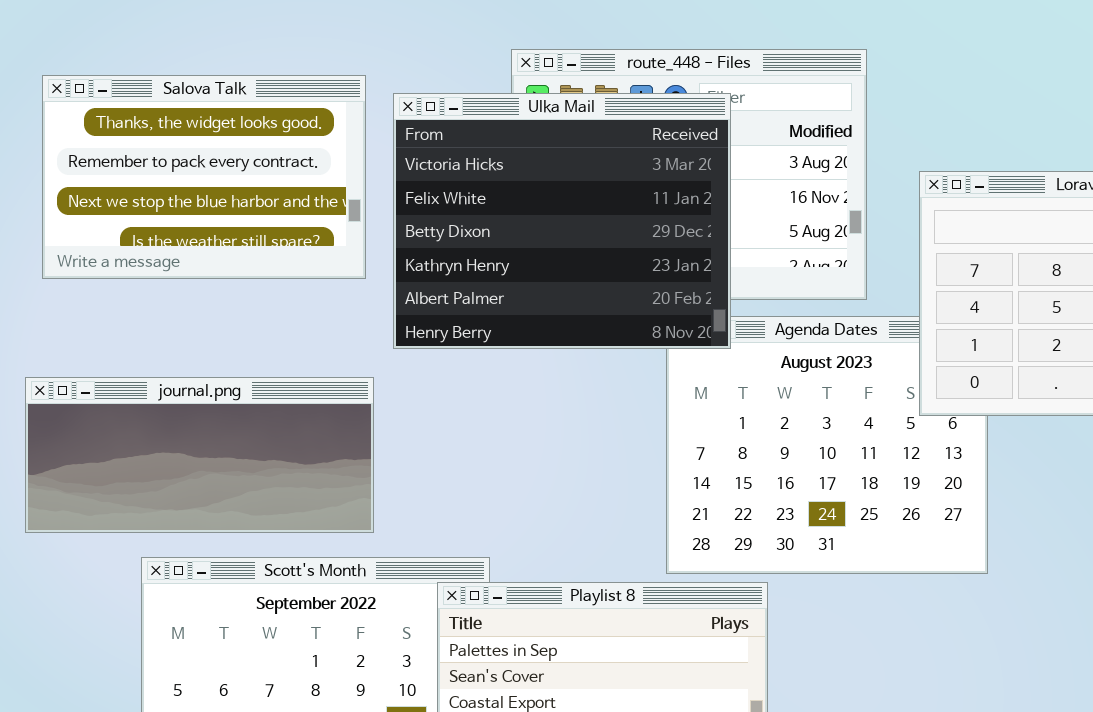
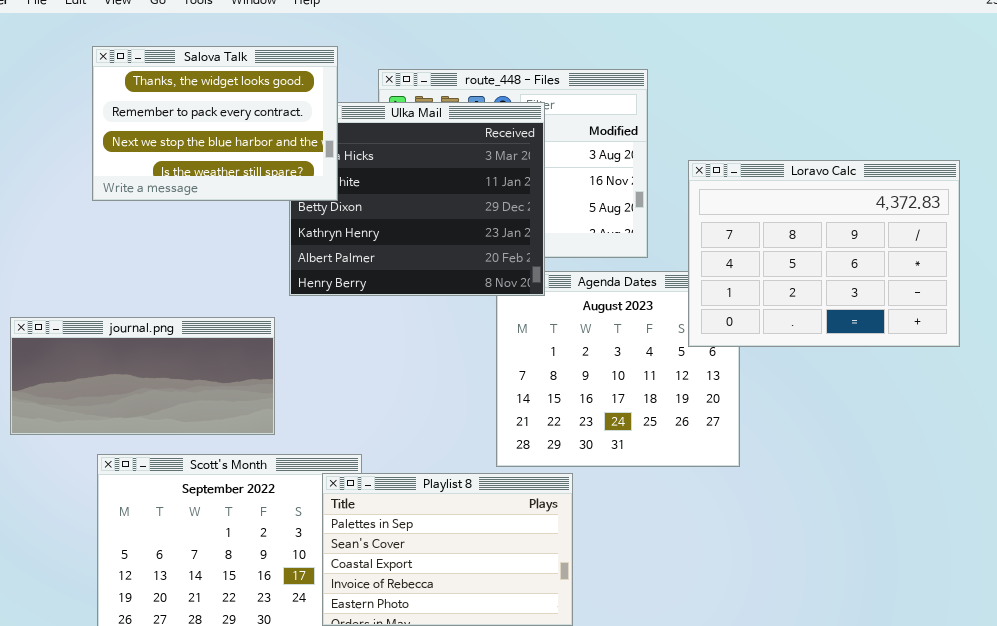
Salova Talk: [42,75,366,279] -> [92,46,338,201], moved

